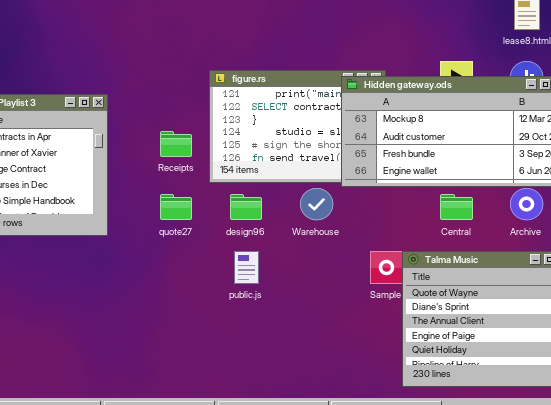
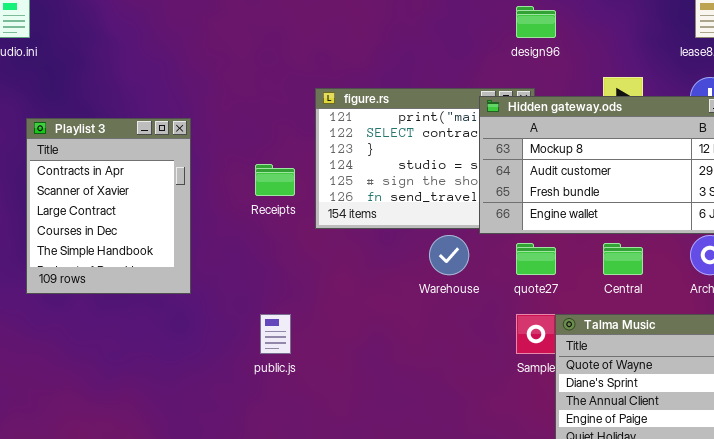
quote27: [160,194,192,220] -> [516,243,556,275], moved
design96: [230,194,262,220] -> [516,6,556,38], moved
public.js: [234,251,259,284] -> [260,314,291,354], moved

